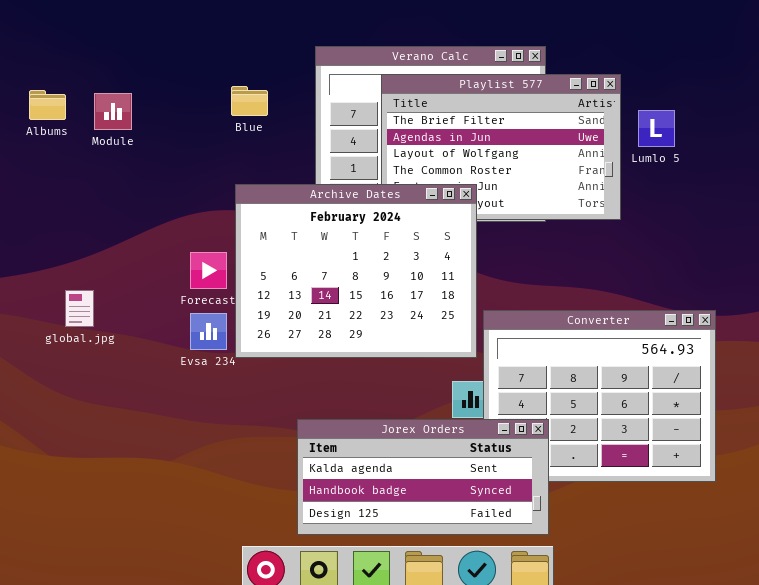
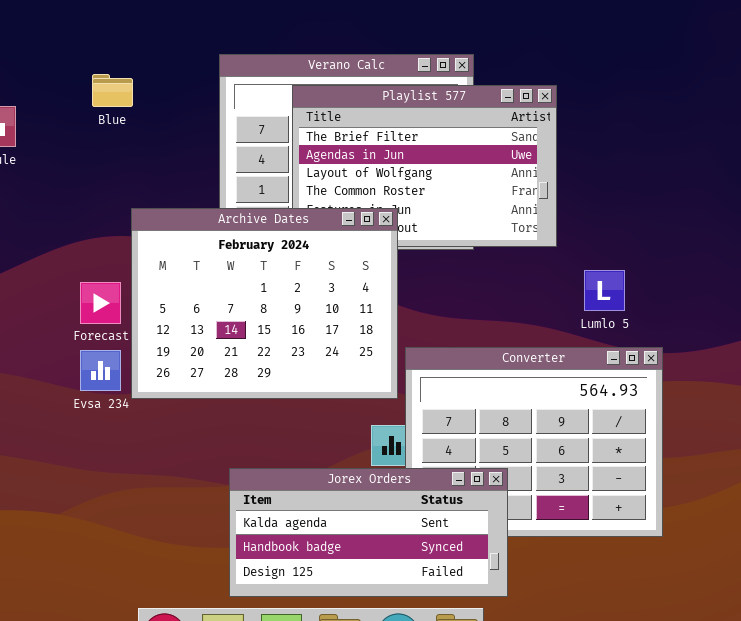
Blue: [231,86,268,116] -> [92,74,133,107], moved
Lumlo 5: [638,110,675,147] -> [584,270,625,311], moved
Jorex Orders: [297,419,549,535] -> [229,468,508,597], moved

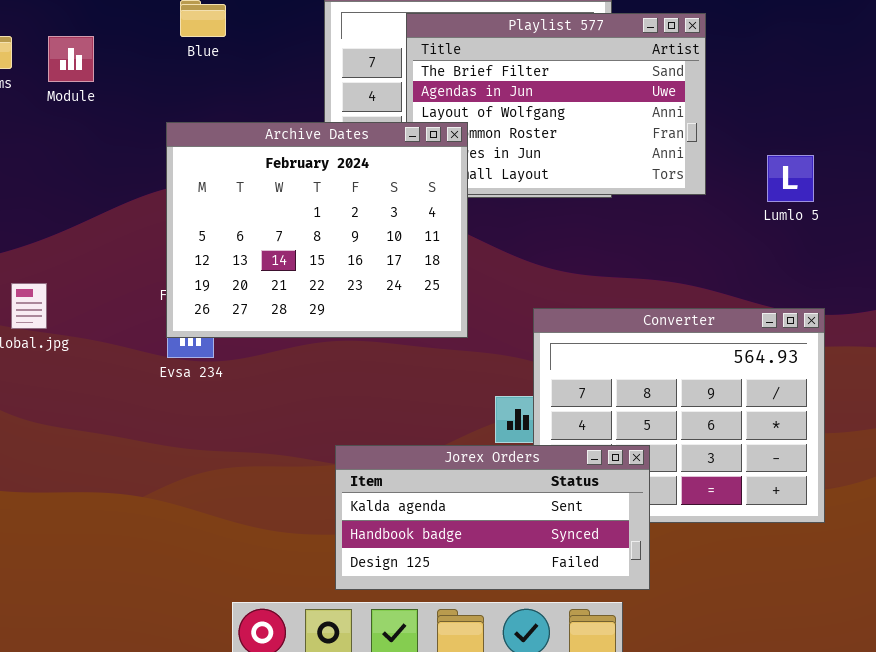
Archive Dates: [131,208,398,399] -> [166,122,468,338], moved
Lumlo 5: [584,270,625,311] -> [767,155,814,202], moved

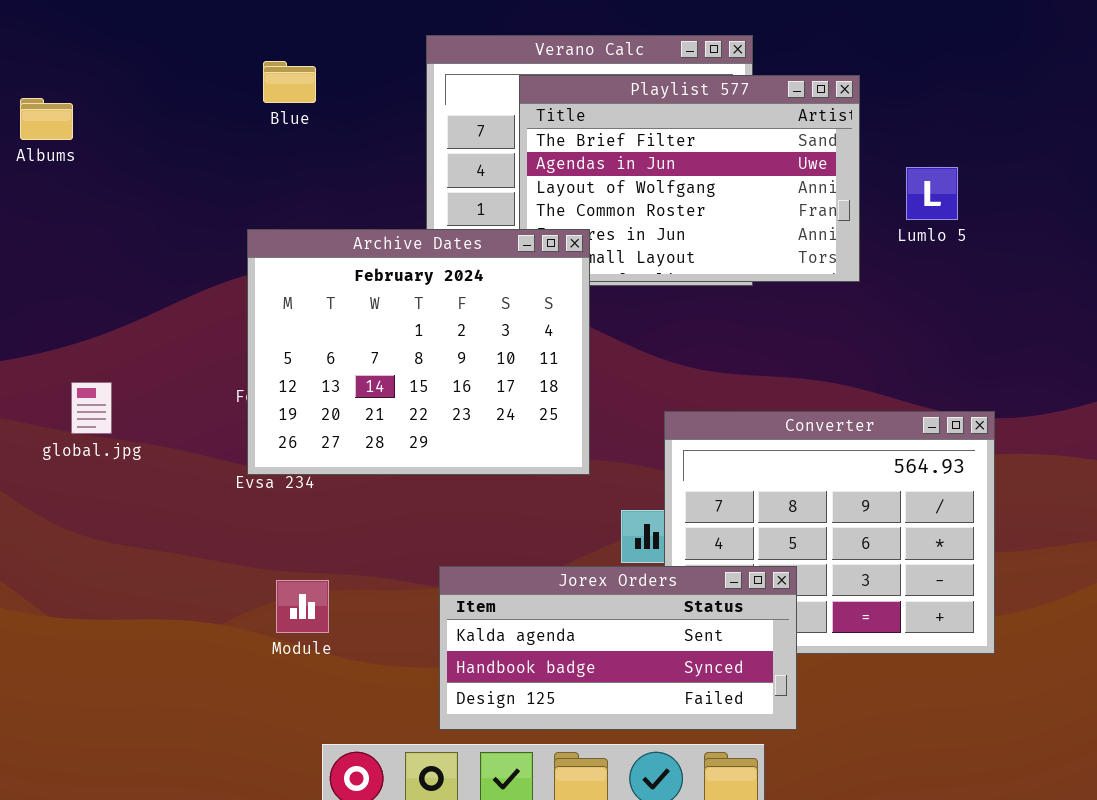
Module: [48,36,94,82] -> [276,580,329,633], moved
Archive Dates: [166,122,468,338] -> [247,229,590,475], moved
Lumlo 5: [767,155,814,202] -> [906,167,958,220], moved

